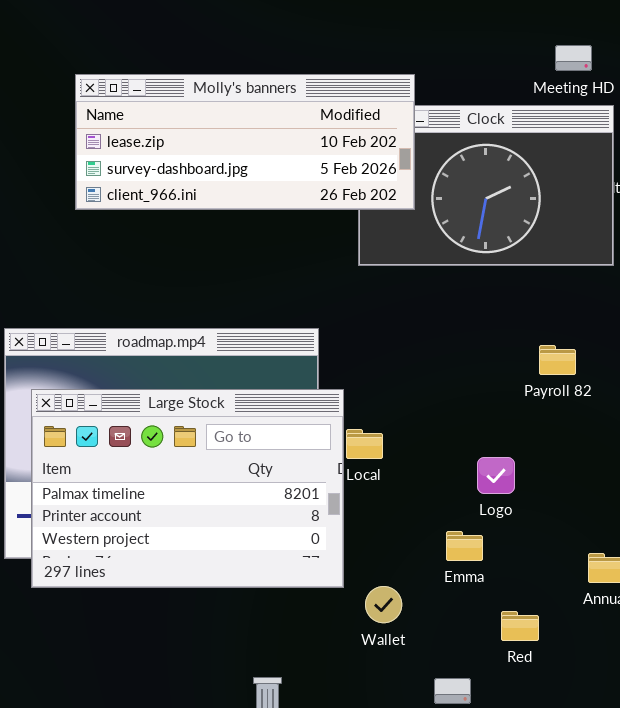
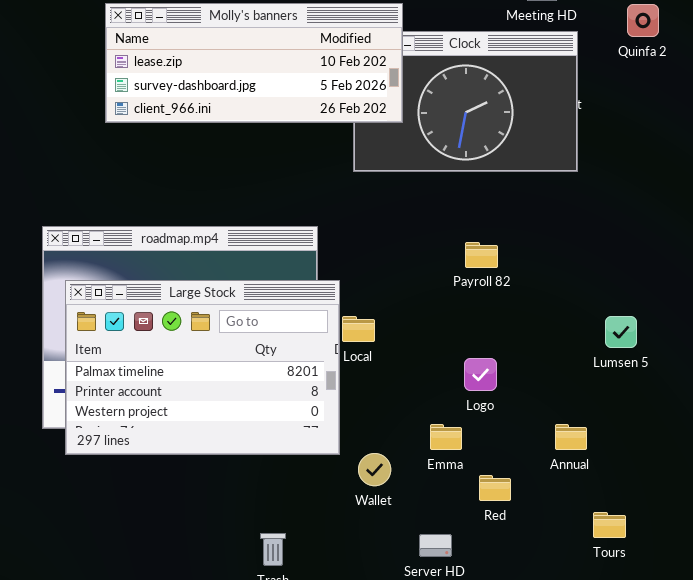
Payroll 82: [539,345,576,375] -> [465,242,498,268], moved
Logo: [477,457,515,494] -> [464,358,497,391], moved
Emma: [446,531,483,561] -> [430,424,462,450], moved

